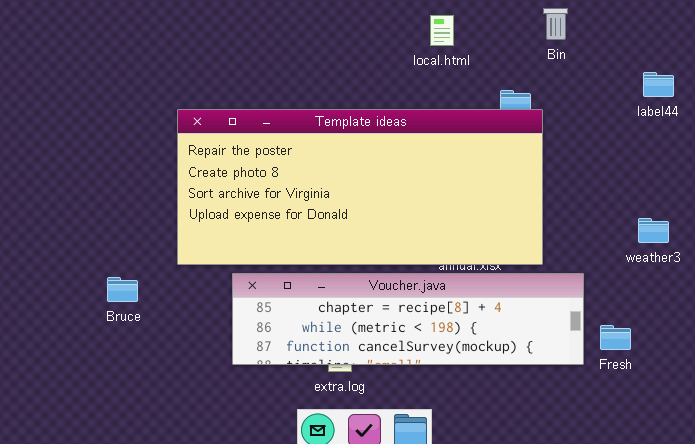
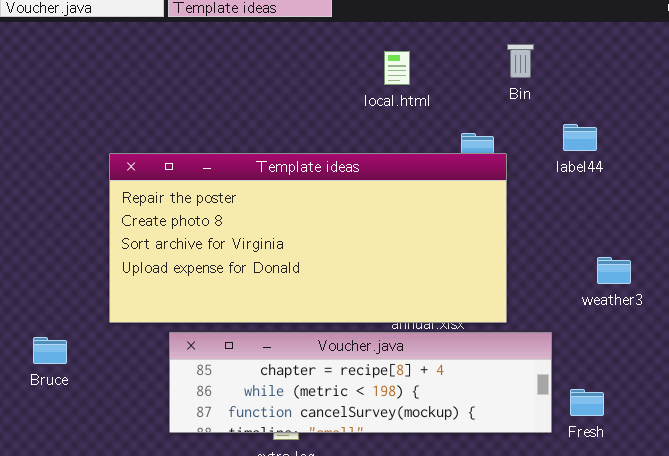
label44: [643,72,674,97] -> [563,124,597,151], moved
weather3: [638,218,669,243] -> [597,257,631,284], moved

